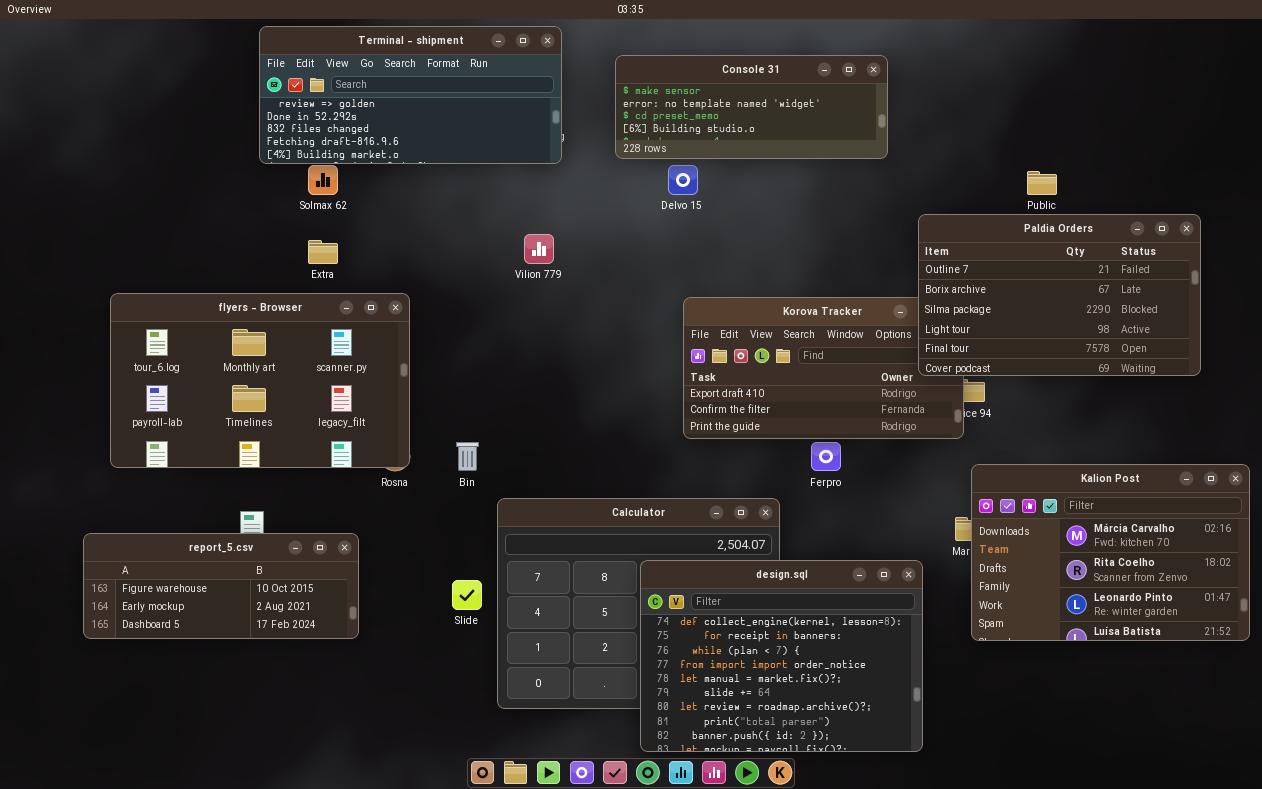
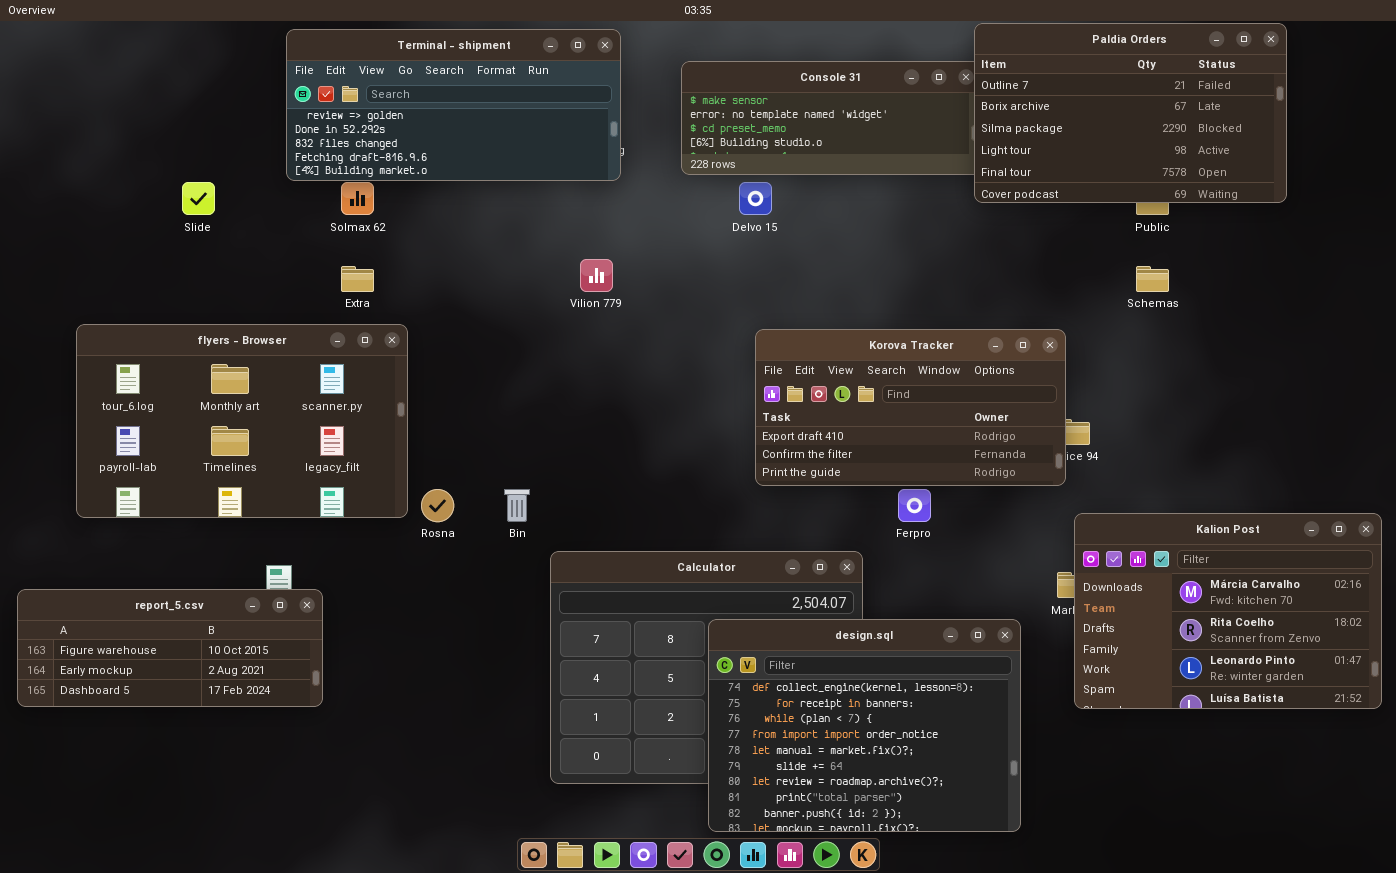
Paldia Orders: [918,214,1201,376] -> [974,23,1287,203], moved
flyers - Browser: [110,293,410,468] -> [76,324,408,518], moved
report_5.csv: [83,533,359,639] -> [17,589,323,707], moved
Slide: [452,580,482,610] -> [182,182,215,215], moved

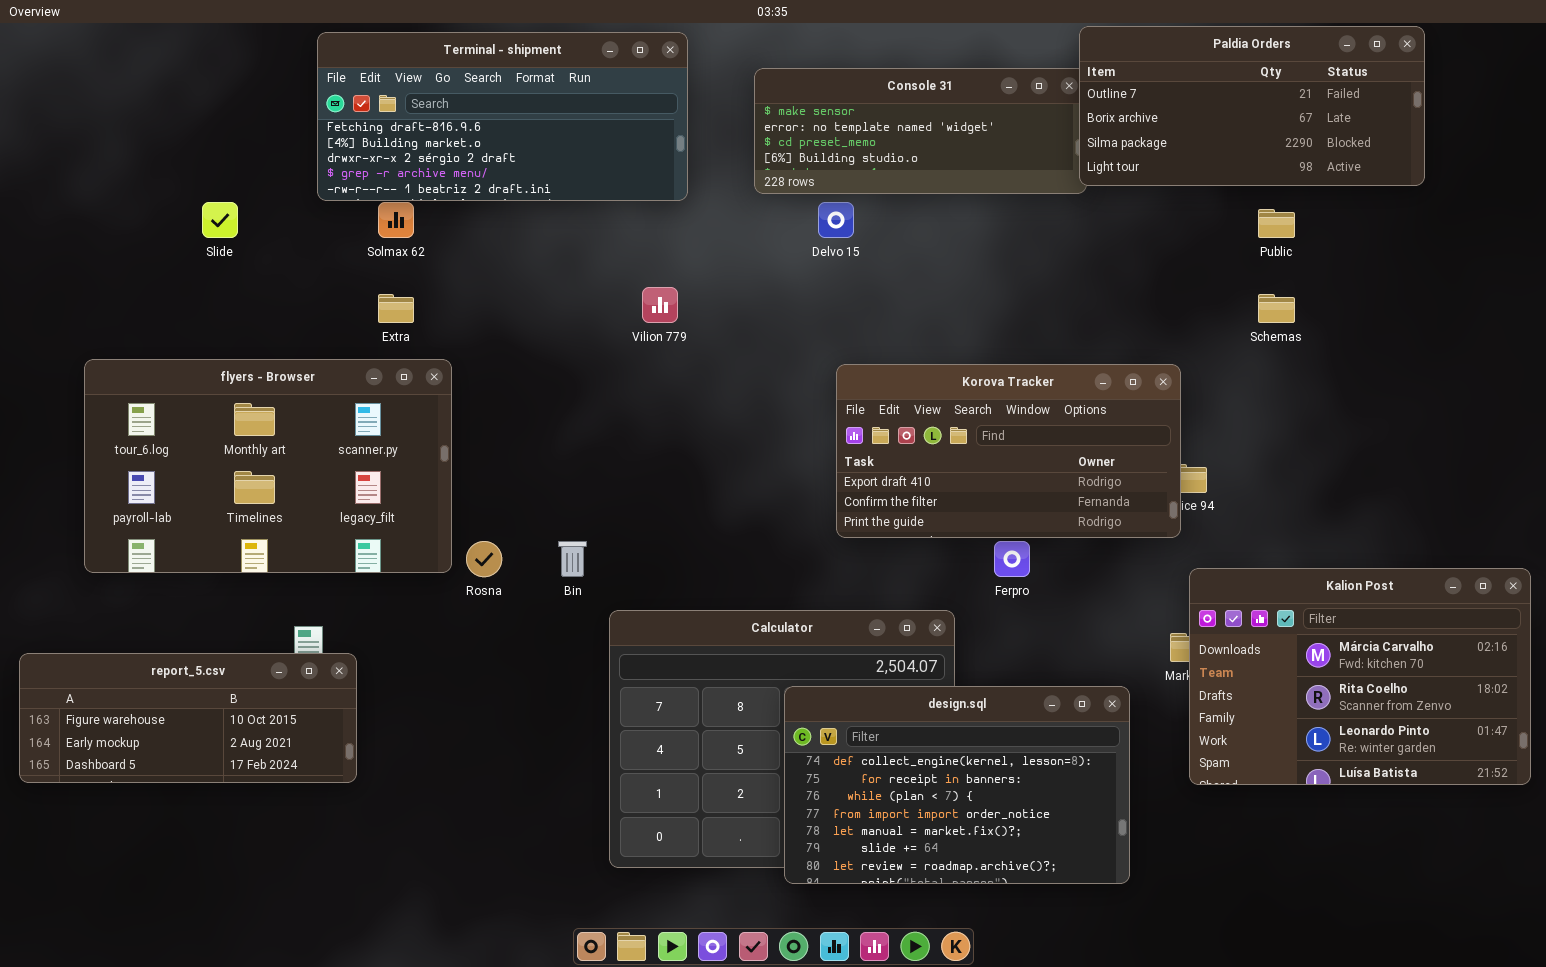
Paldia Orders: [974,23,1287,203] -> [1079,26,1425,186], resized
Terminal - shipment: [286,29,621,181] -> [317,32,688,201], scrolled down 3 rows
design.sql: [708,619,1021,832] -> [784,686,1130,884], resized

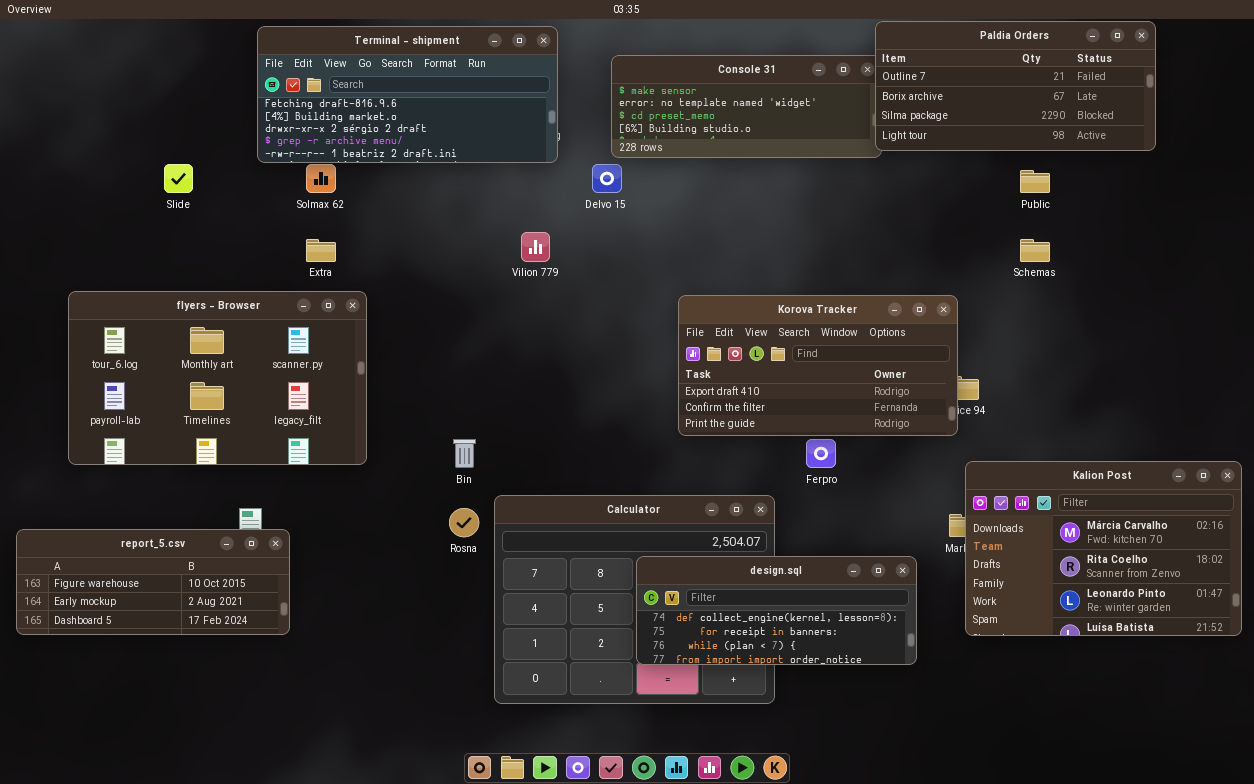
Delvo 15: [818,202,854,238] -> [592,164,622,193], moved
Rosna: [466,541,502,577] -> [449,508,479,537], moved
design.sql: [784,686,1130,884] -> [636,556,917,665], resized

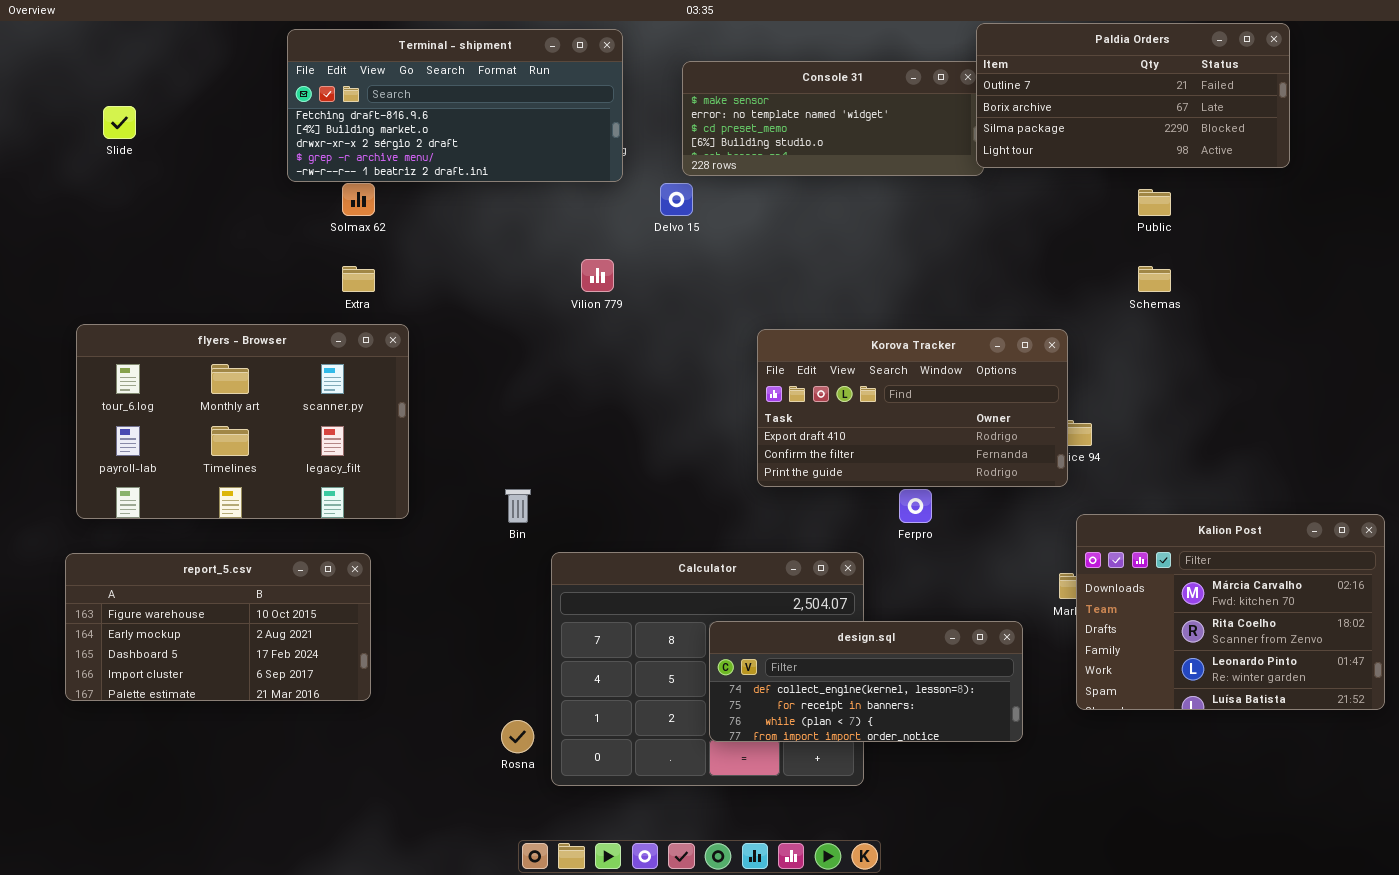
Slide: [164,164,193,193] -> [103,106,136,139], moved
Rosna: [449,508,479,537] -> [501,720,534,753], moved
report_5.csv: [16,529,290,635] -> [65,553,371,701], moved, resized

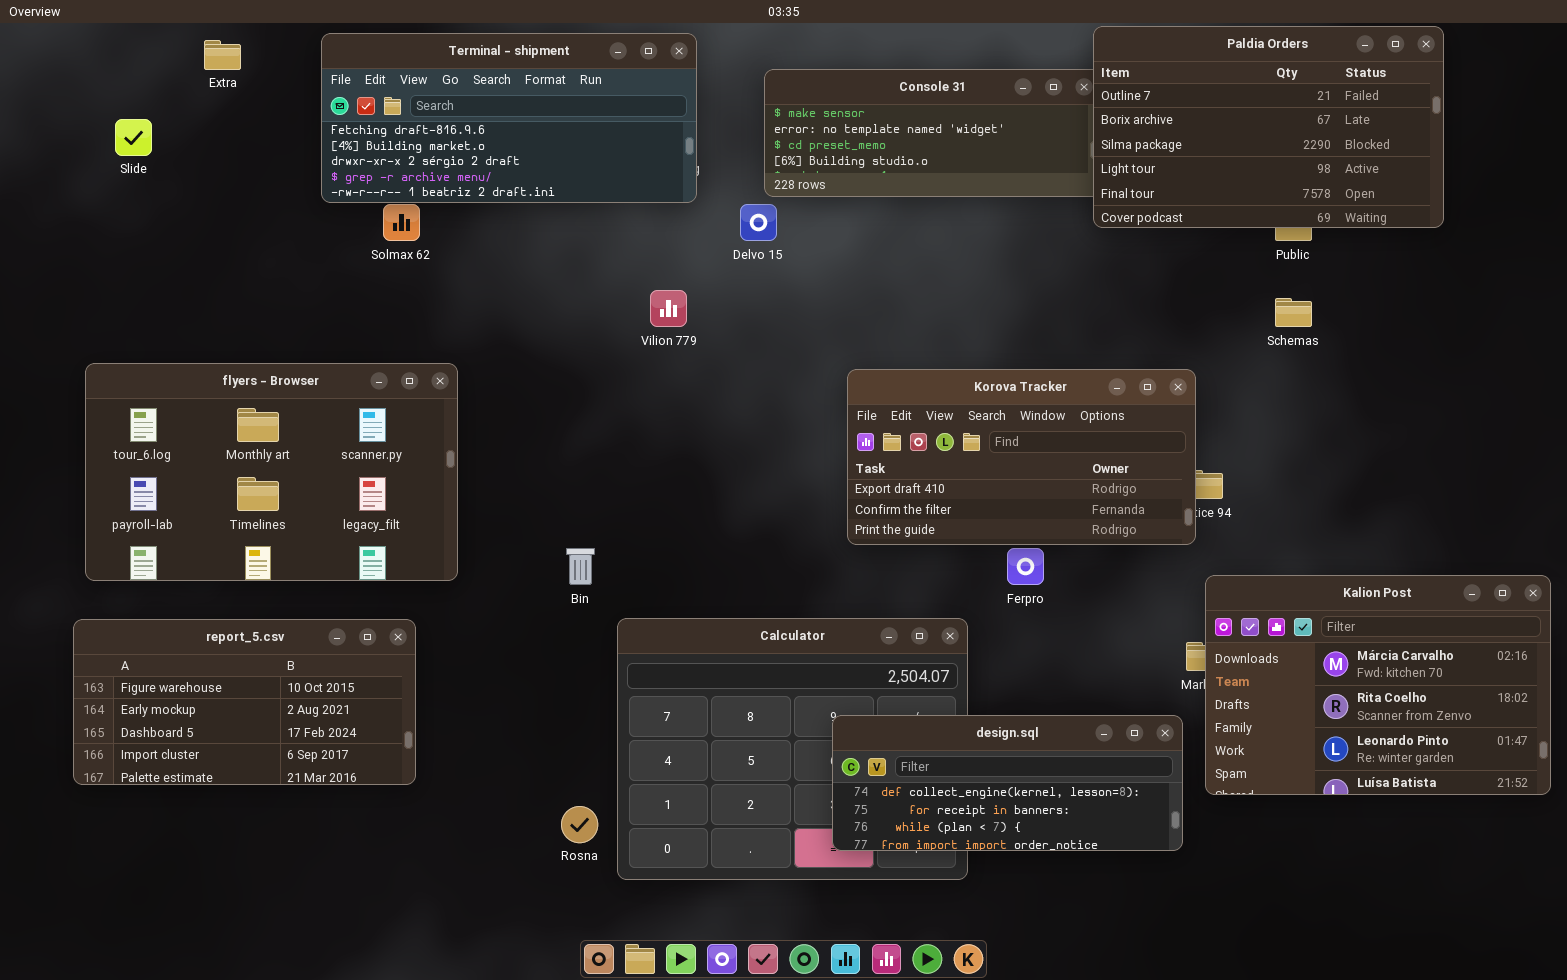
Paldia Orders: [976,23,1290,168] -> [1093,26,1444,228], resized
Extra: [342,266,375,292] -> [204,40,241,70], moved
design.sql: [709,621,1023,742] -> [832,715,1183,851], moved

